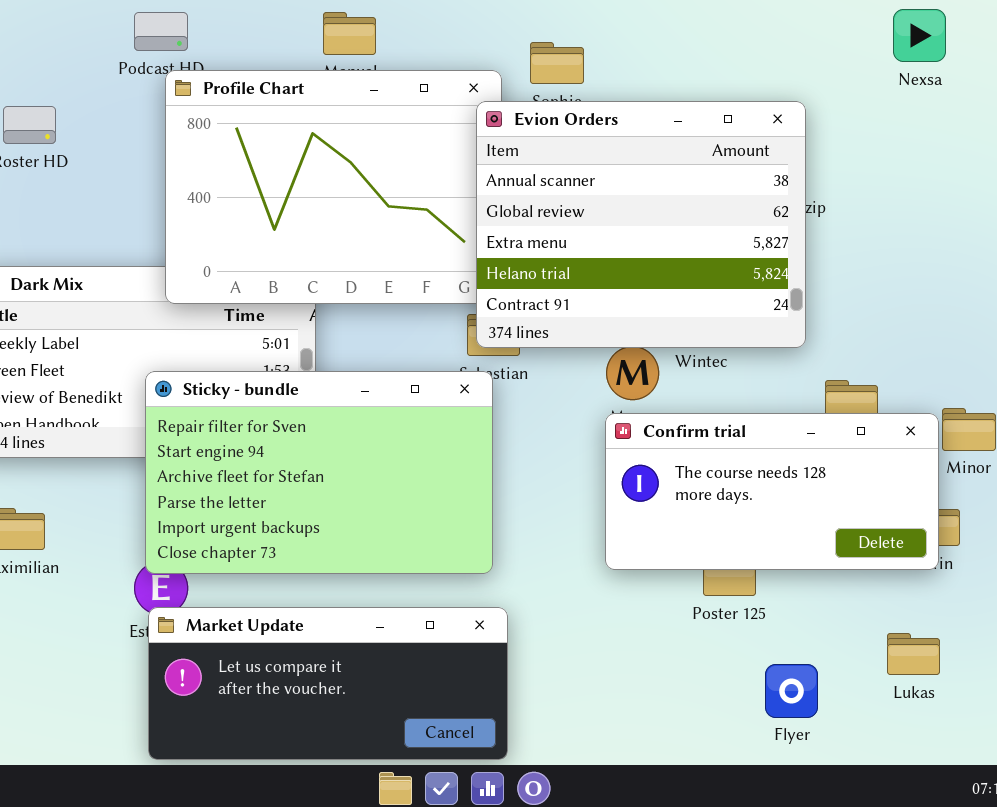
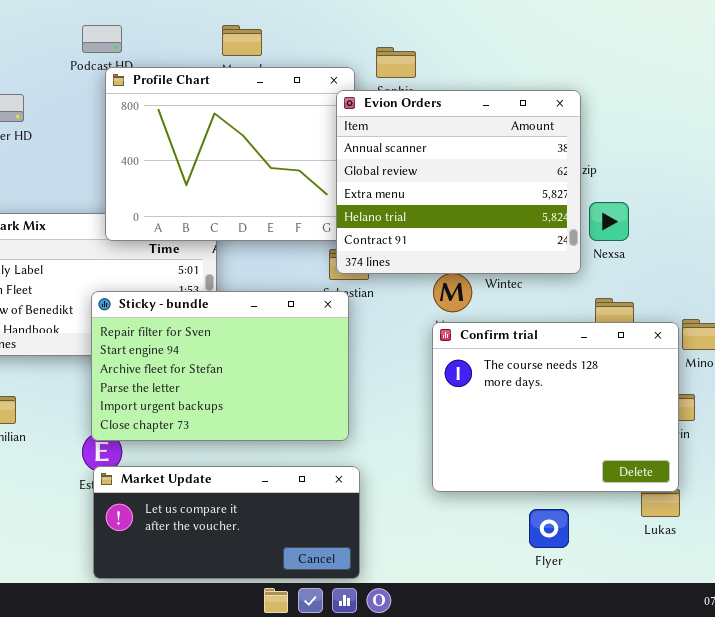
Nexsa: [893,9,946,62] -> [589,202,629,241], moved
Confirm trial: [605,413,939,570] -> [432,322,679,492], resized
Flyer: [765,664,818,718] -> [529,509,569,548], moved

